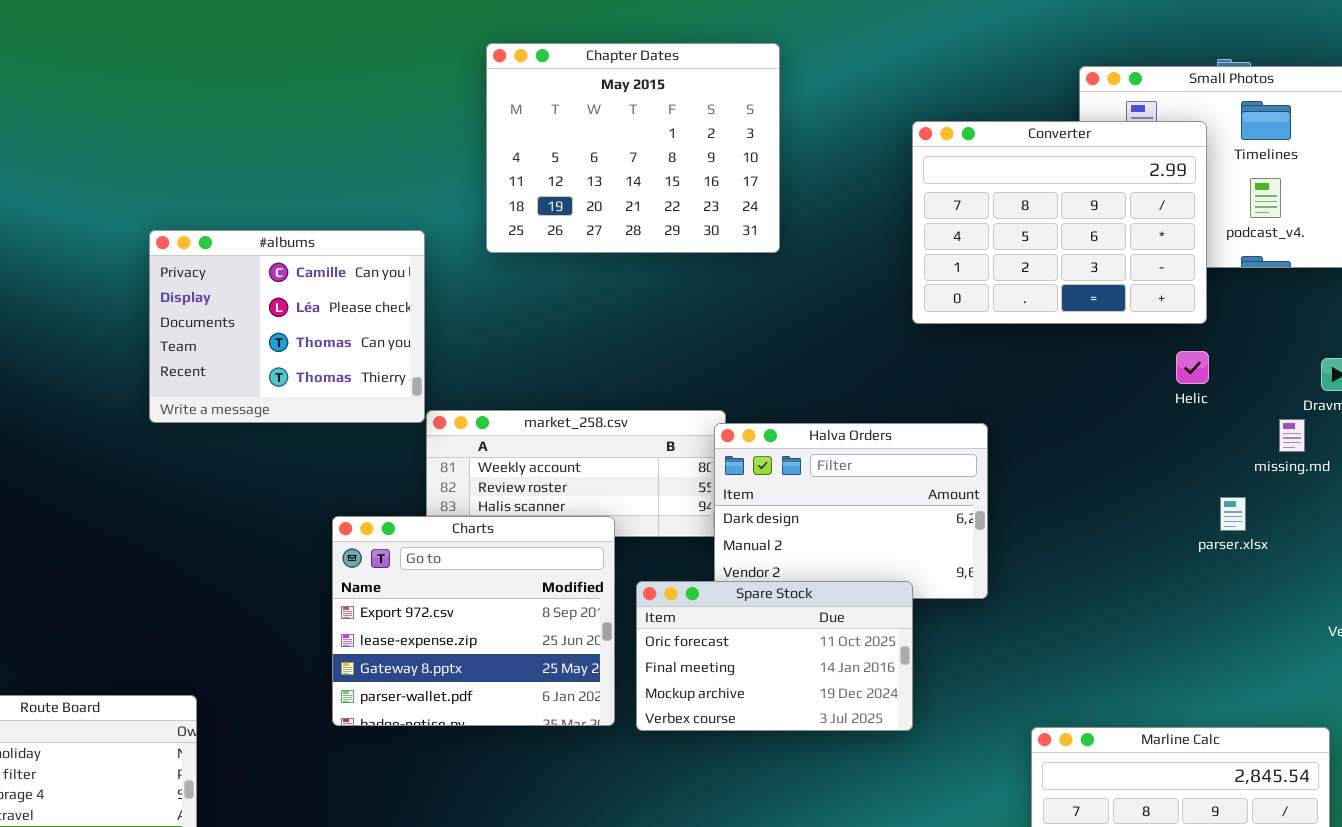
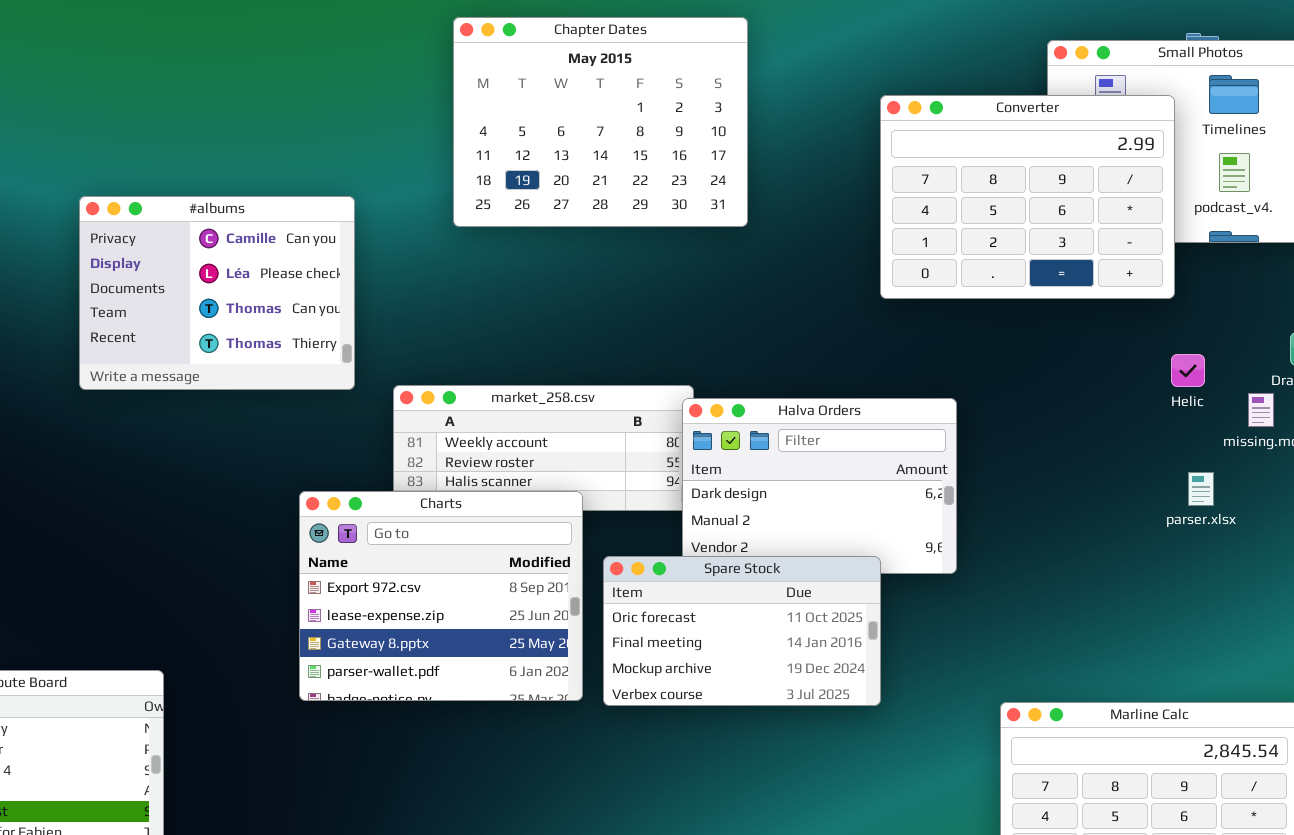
#albums: [149,230,425,423] -> [79,196,355,390], moved
Helic: [1176,351,1209,384] -> [1171,354,1205,387], moved

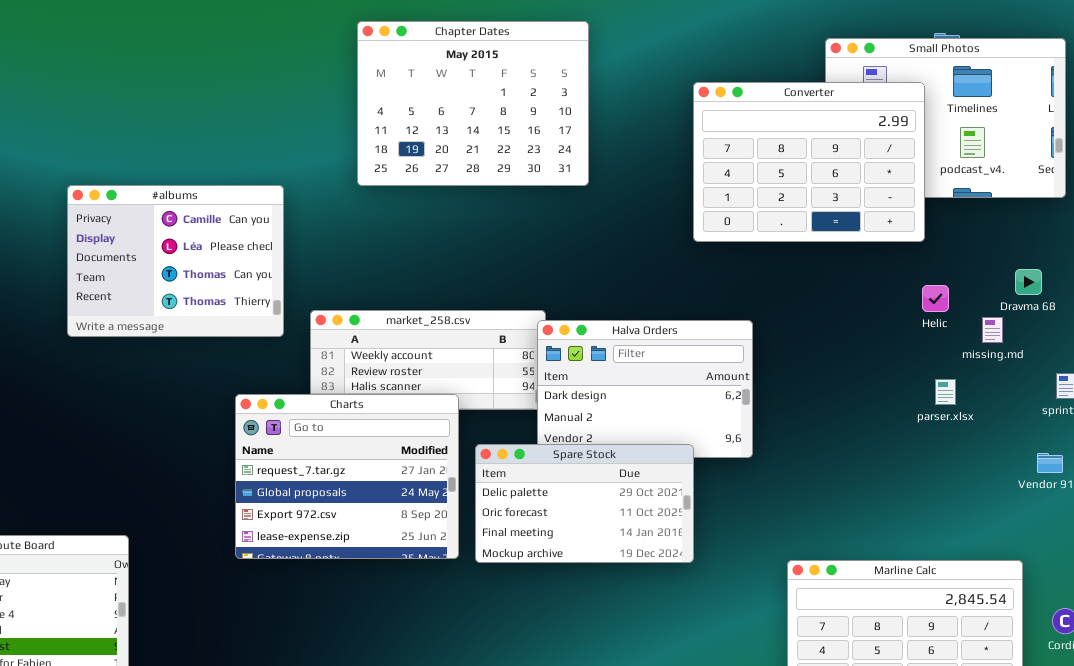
#albums: [79,196,355,390] -> [67,185,284,337], moved
Charts: [299,491,583,701] -> [235,394,459,559], scrolled up 2 rows
Spare Stock: [603,556,881,706] -> [475,444,694,563], scrolled up 1 row

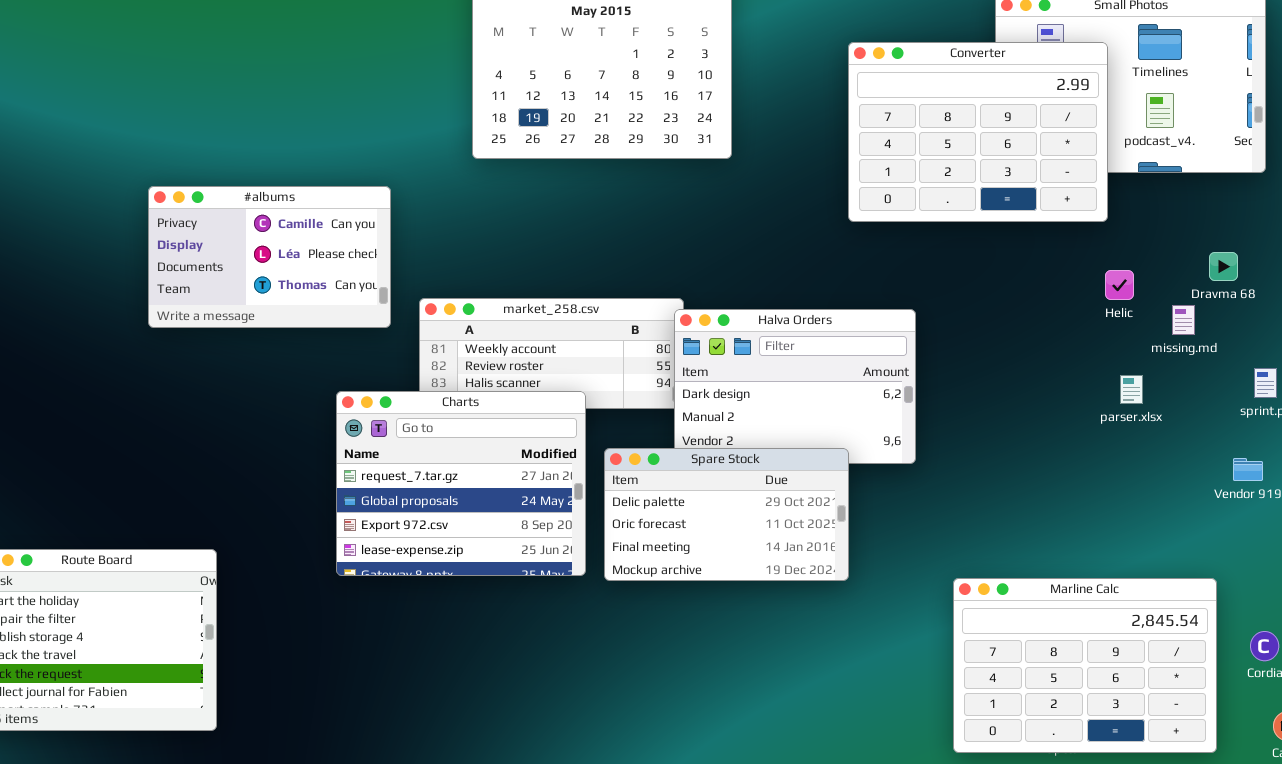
#albums: [67,185,284,337] -> [148,186,391,328], resized

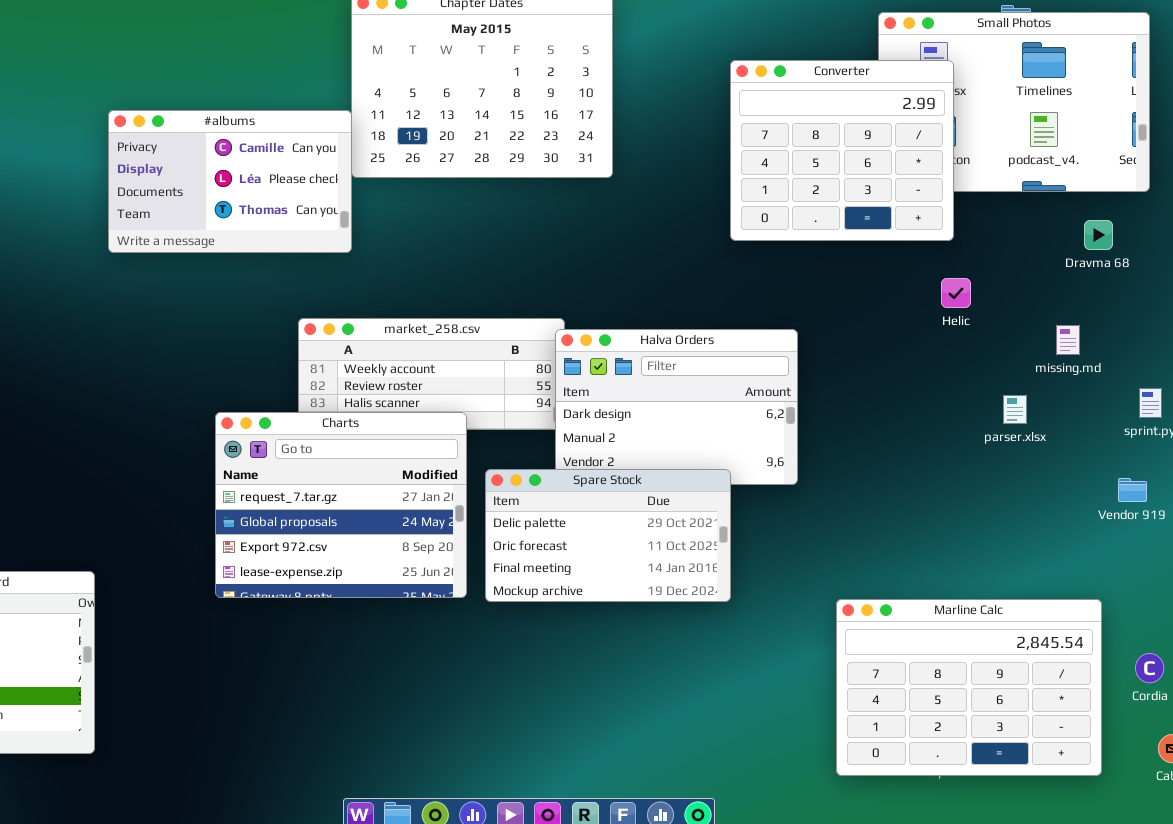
Converter: [848,42,1108,222] -> [730,60,954,241], resized
#albums: [148,186,391,328] -> [108,110,352,253], moved
Dravma 68: [1209,252,1238,281] -> [1084,220,1113,250], moved
Helic: [1105,270,1134,300] -> [941,278,971,308], moved

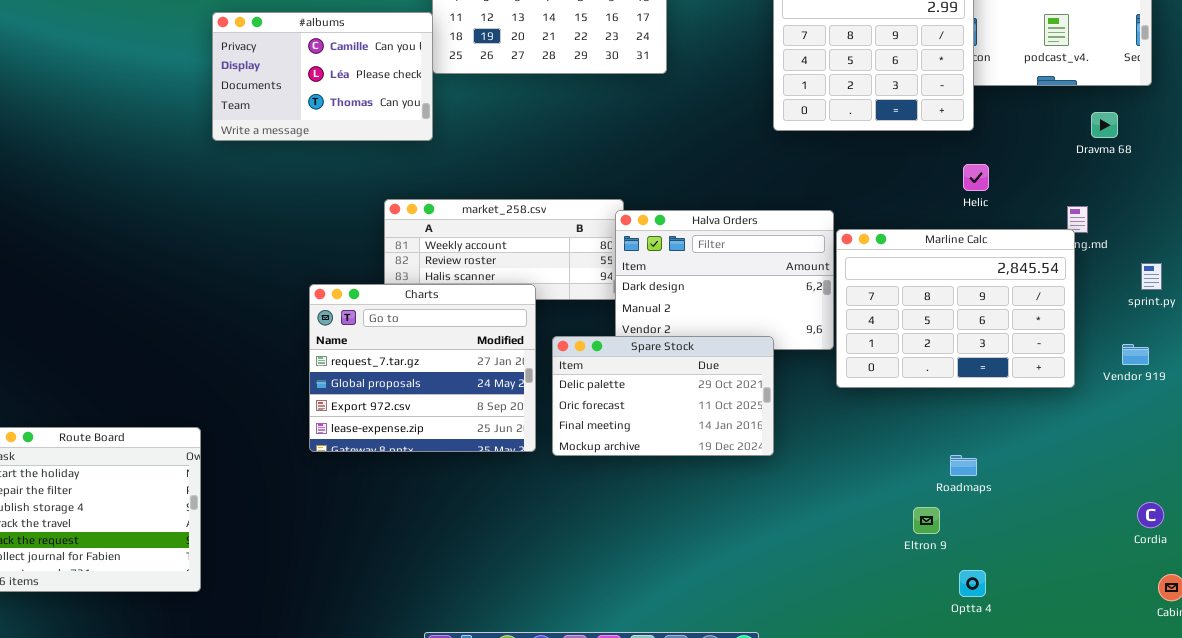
Marline Calc: [836,599,1102,776] -> [836,229,1075,388], moved

